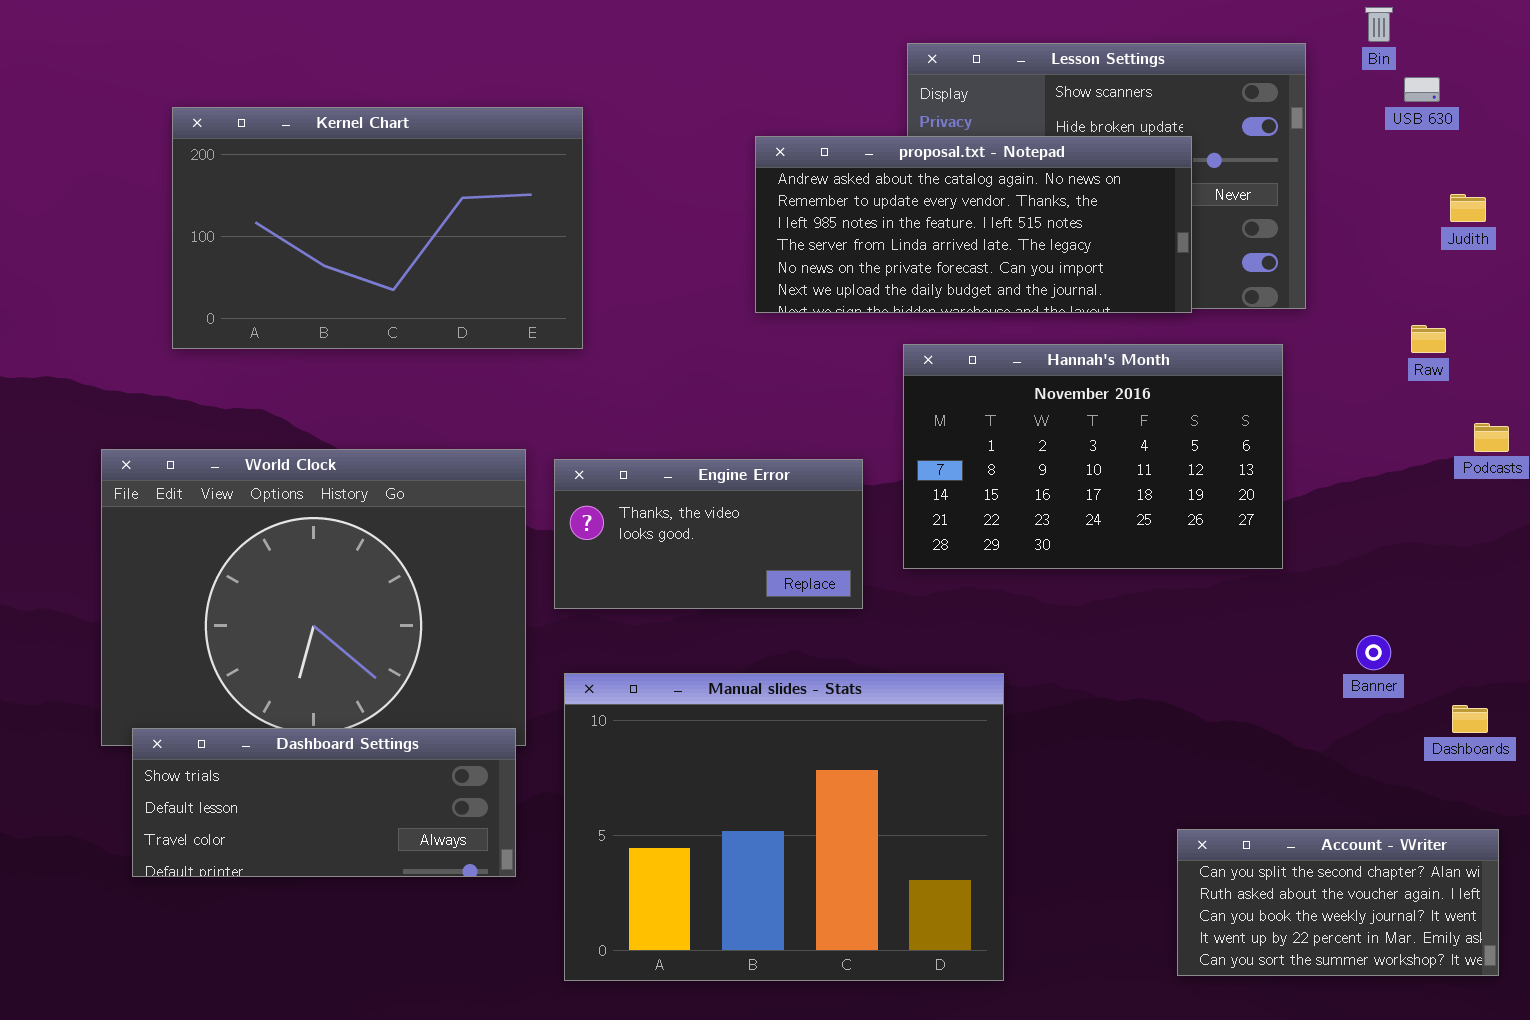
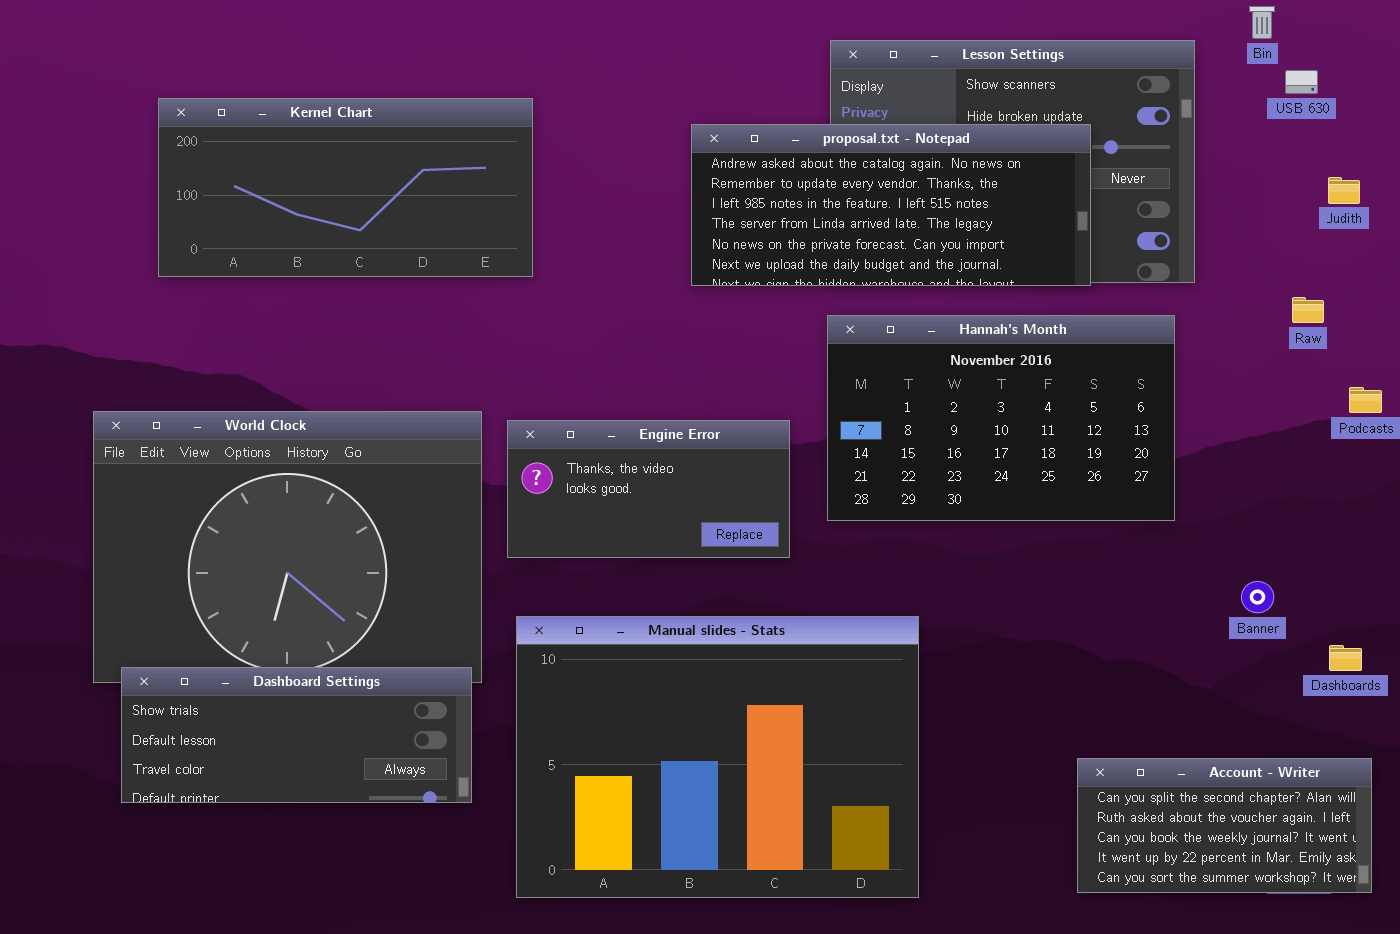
Kernel Chart: [172,107,583,349] -> [158,98,533,277], resized

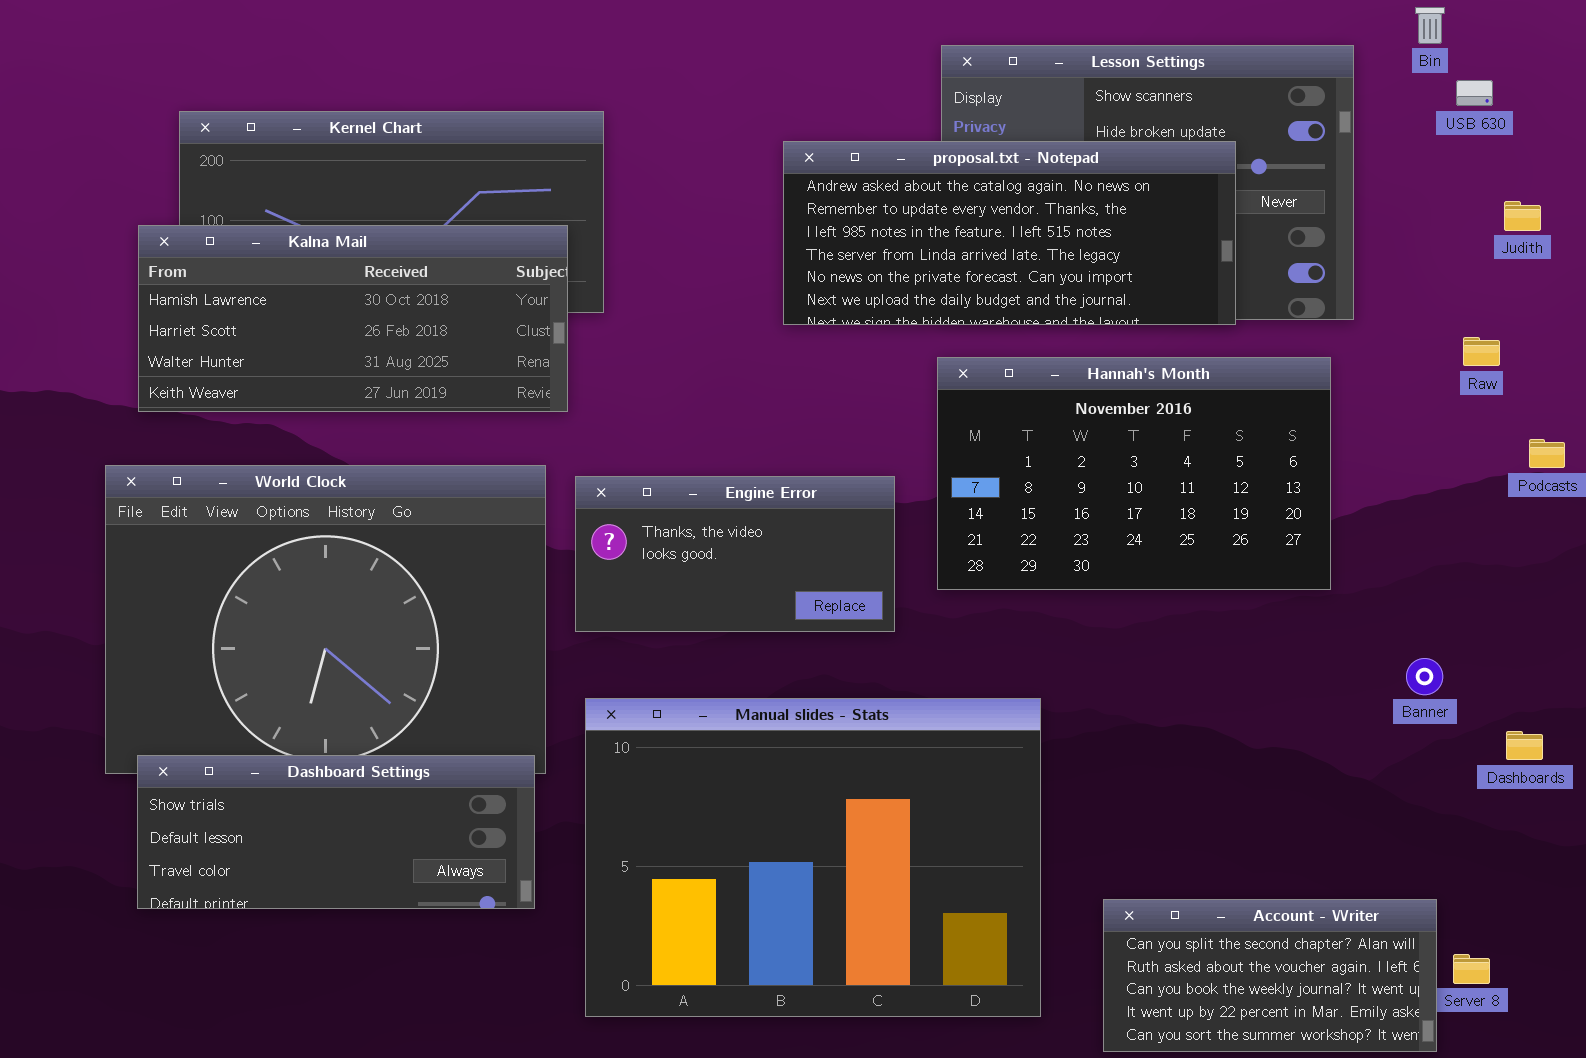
Kalna Mail: none -> [138,225,568,412], opened
Account - Writer: [1077,758,1372,893] -> [1103,899,1437,1052], moved

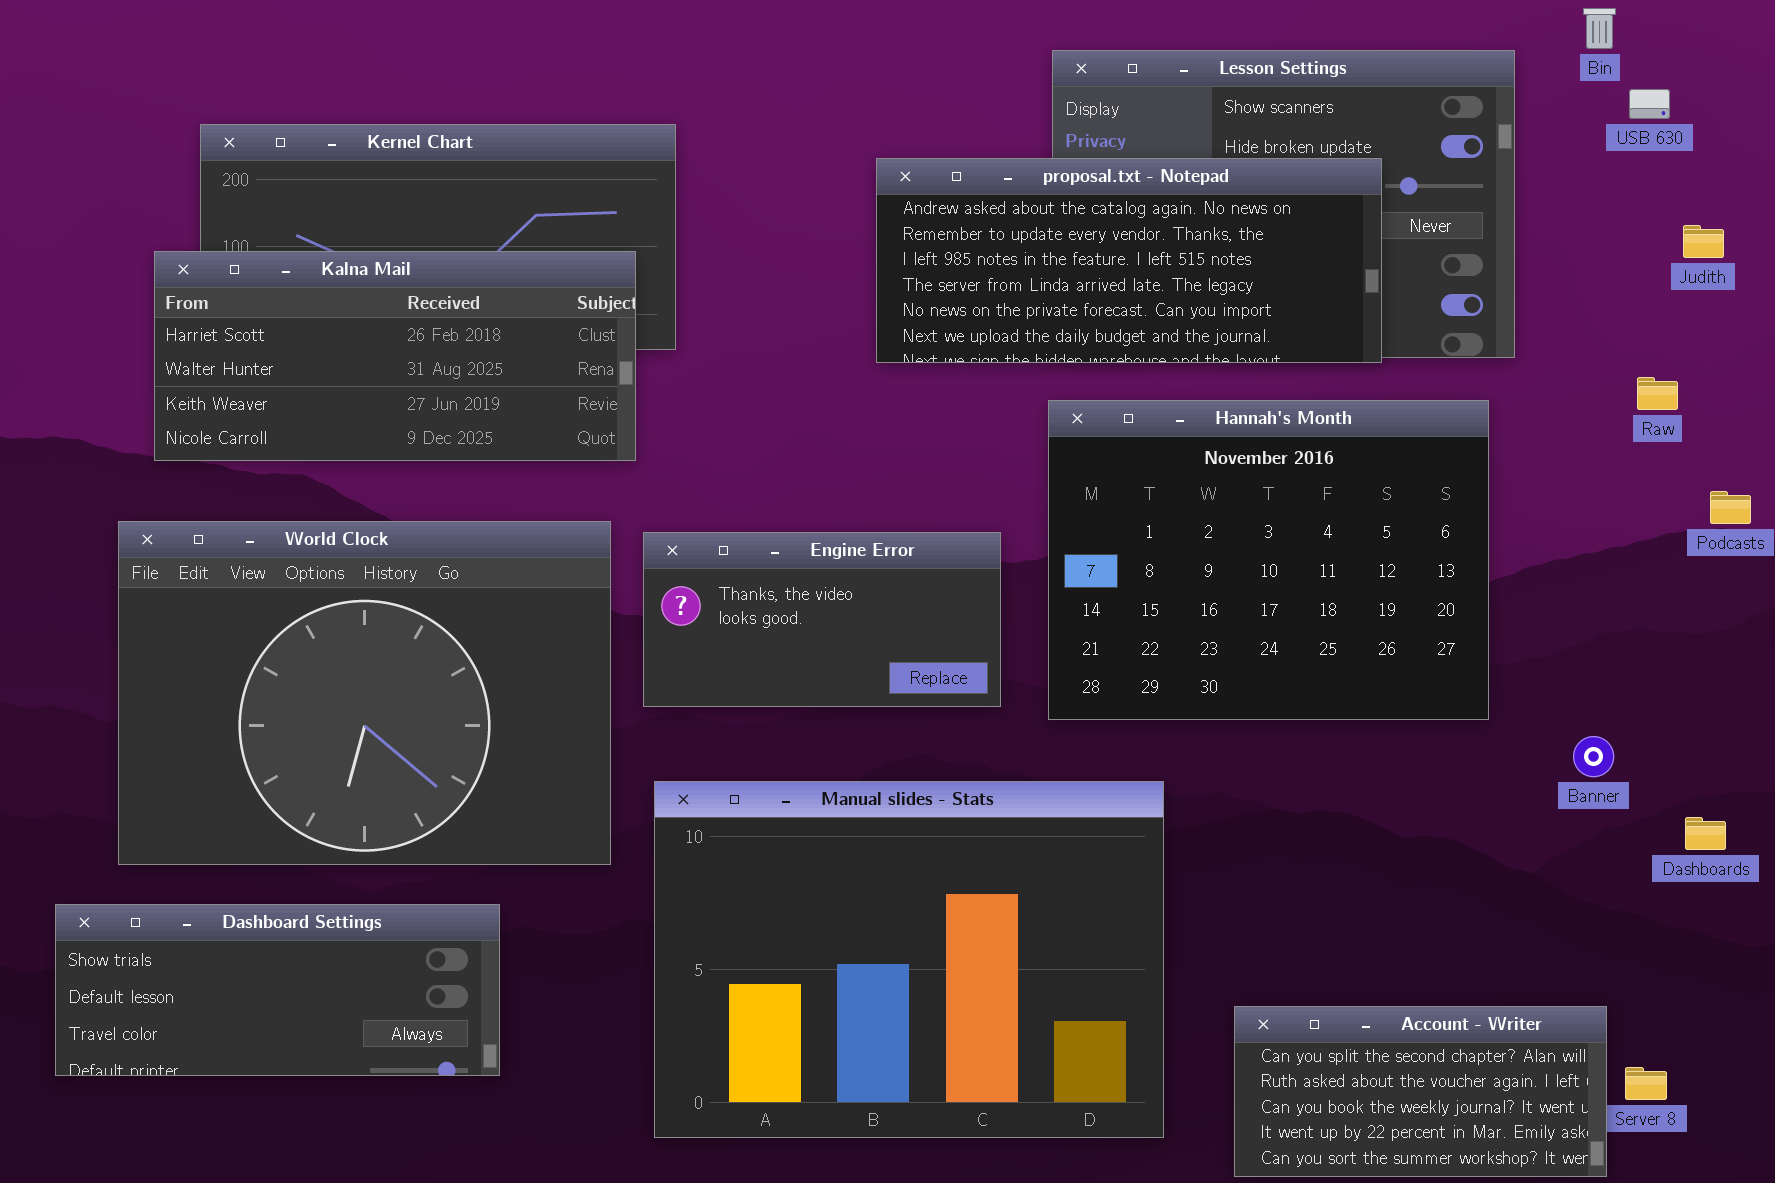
Kalna Mail: [138,225,568,412] -> [154,251,636,461], scrolled down 1 row
Hannah's Month: [937,357,1331,590] -> [1048,400,1489,720], resized
Dashboard Settings: [137,755,535,909] -> [55,904,500,1076], moved

